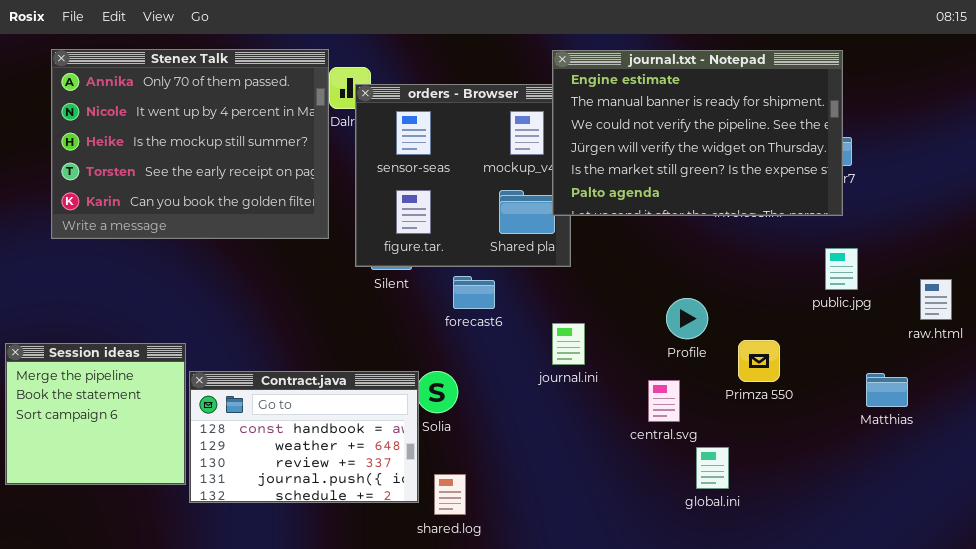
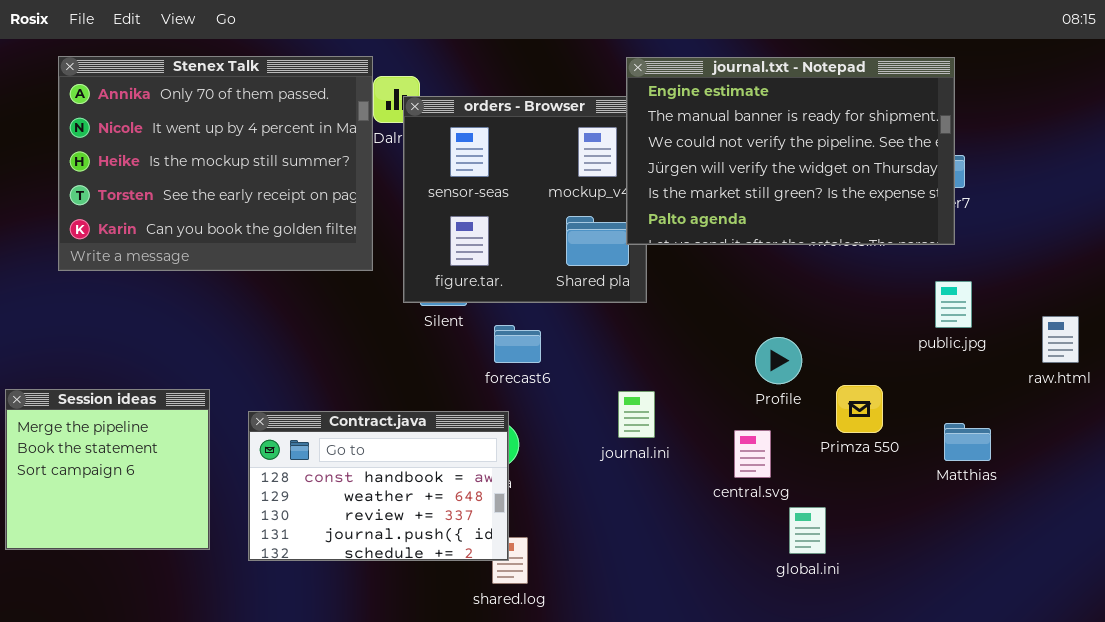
forecast6: [453,276,495,309] -> [494,325,541,363], moved
journal.ini: [552,323,585,365] -> [618,391,655,438], moved
Contract.java: [189,371,419,503] -> [248,411,509,561], moved
Matthias: [866,373,908,407] -> [944,423,991,461], moved

